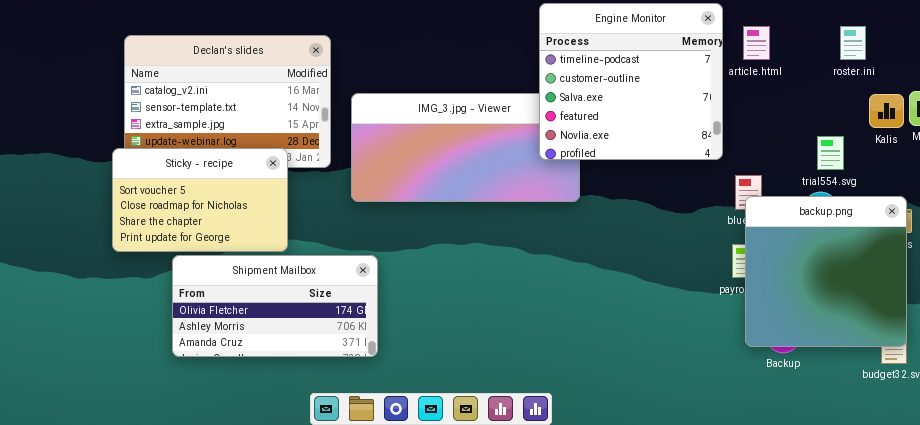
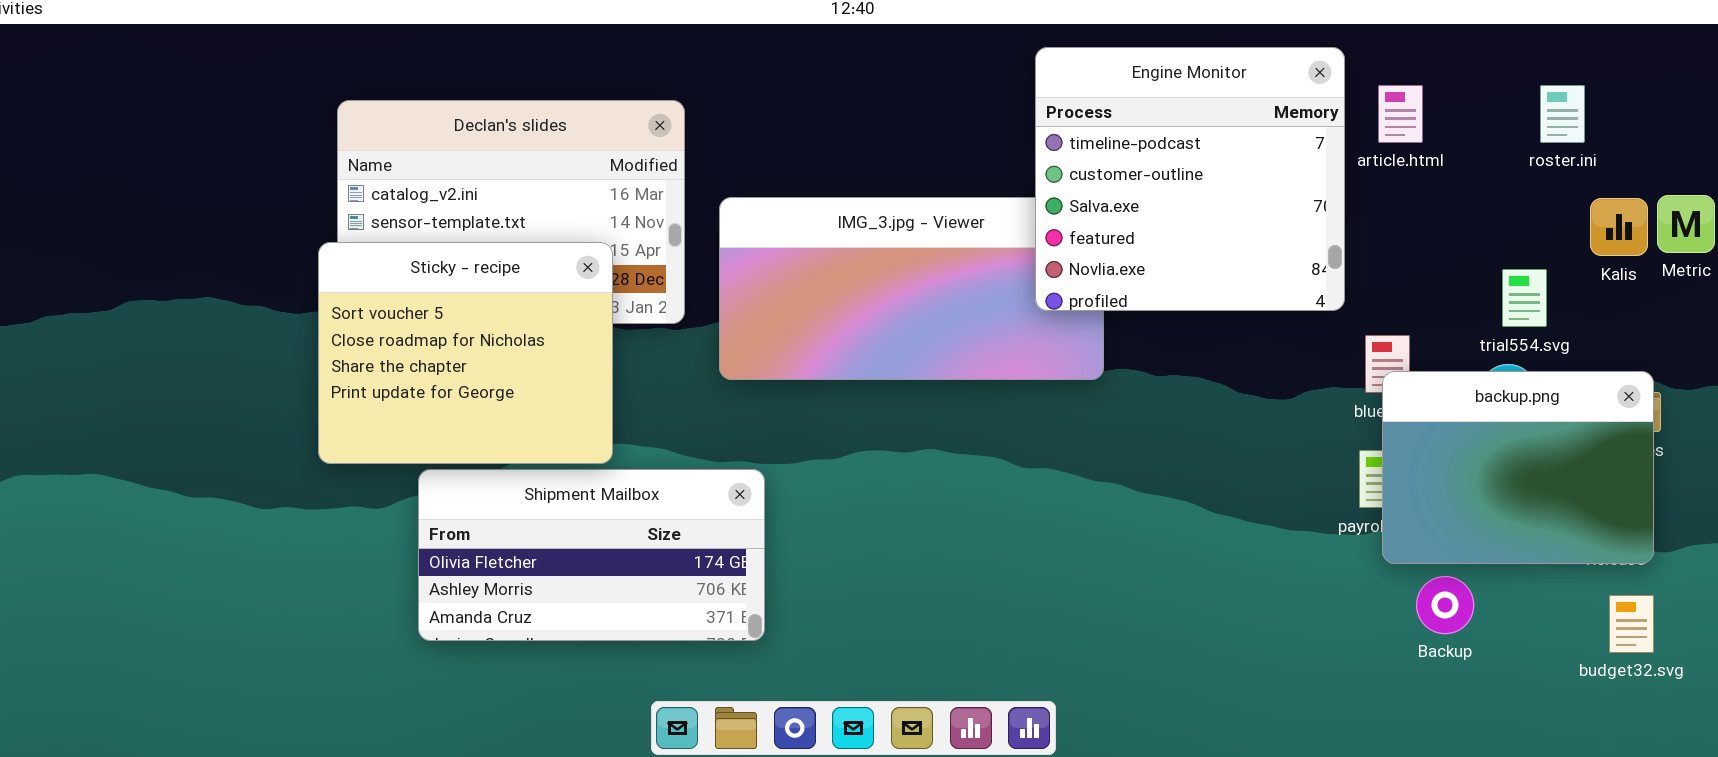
Sticky - recipe: [112,148,288,252] -> [318,242,613,464], resized
backup.png: [745,196,907,347] -> [1382,371,1654,564], resized

